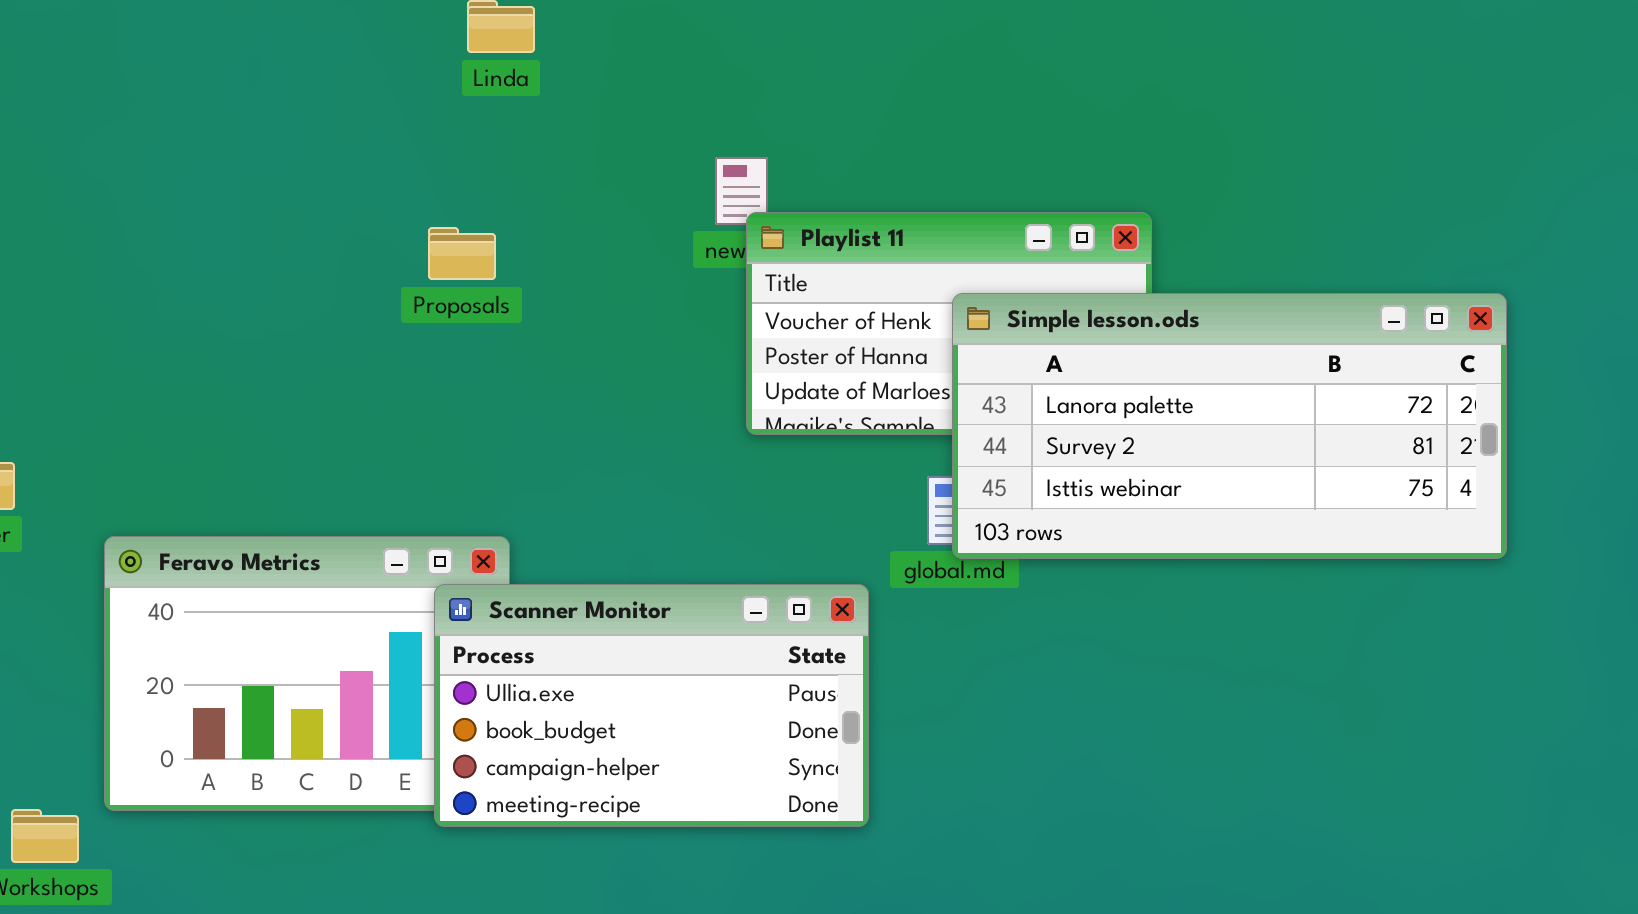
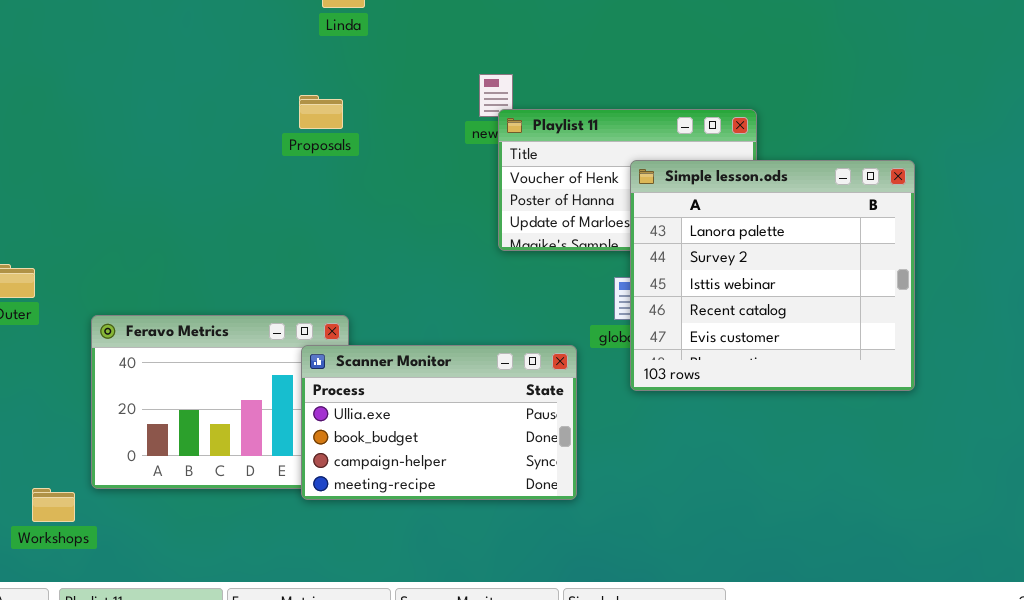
Proposals: [428,227,496,280] -> [299,95,343,129], moved
Simple lesson.ods: [952,293,1507,559] -> [630,160,915,391], resized

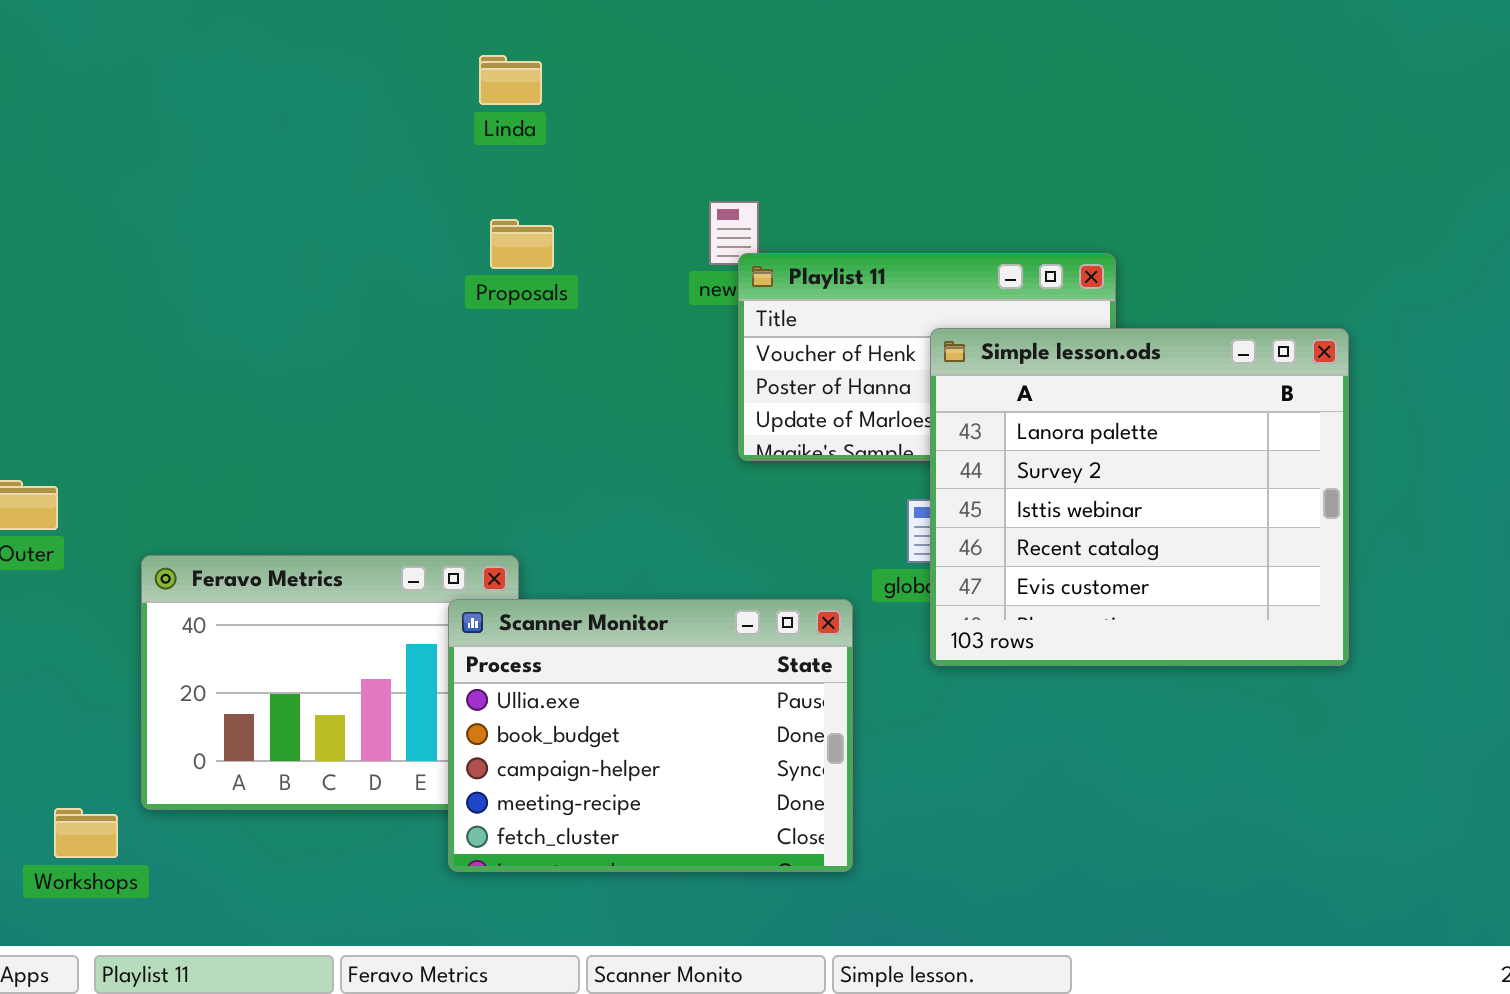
Proposals: [299,95,343,129] -> [490,219,554,269], moved
Scanner Monitor: [301,345,577,500] -> [448,599,853,872], resized

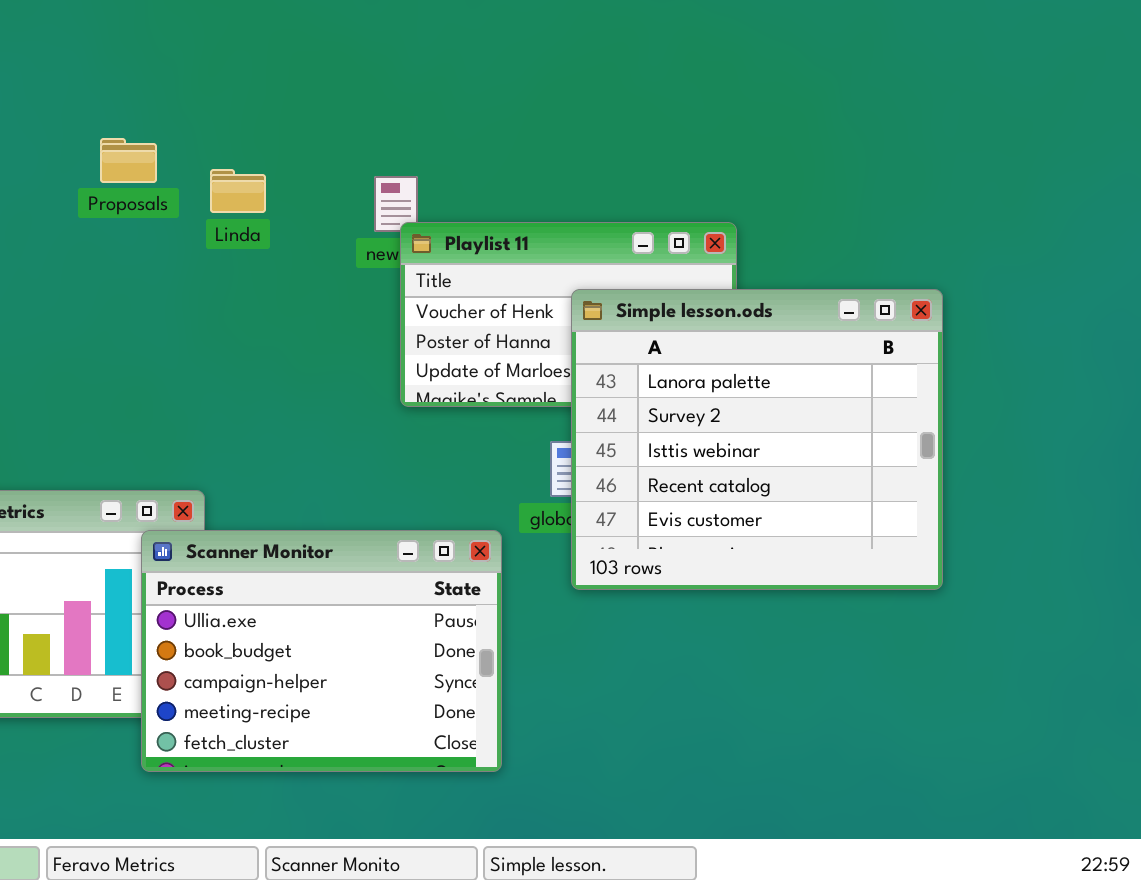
Linda: [479,55,542,105] -> [210,169,266,213], moved
Proposals: [490,219,554,269] -> [100,138,157,183], moved

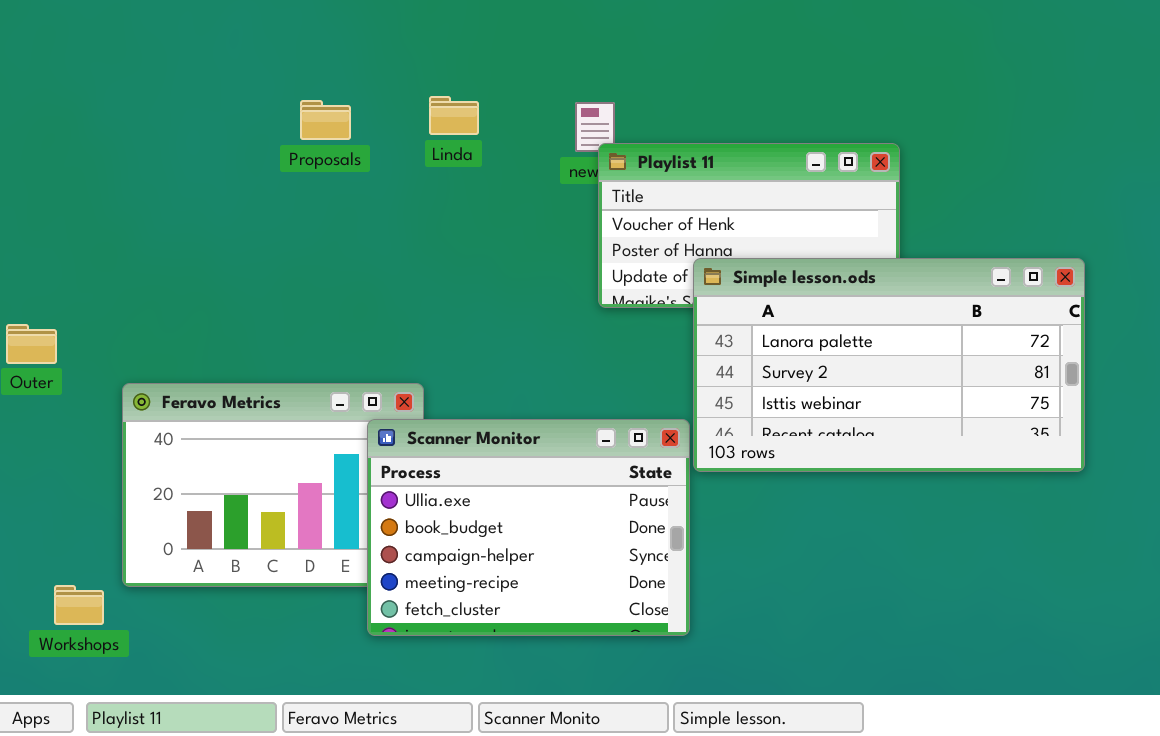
Proposals: [100,138,157,183] -> [300,100,351,140], moved
Simple lesson.ods: [571,289,943,590] -> [693,258,1085,472], resized

